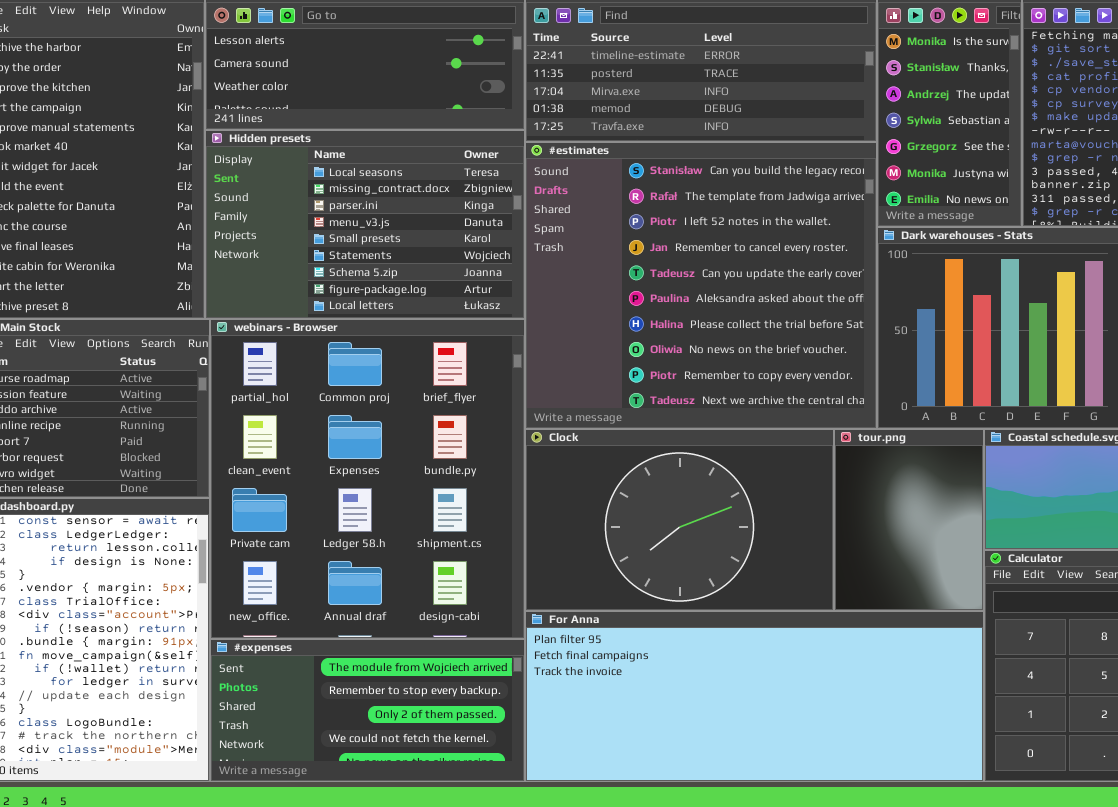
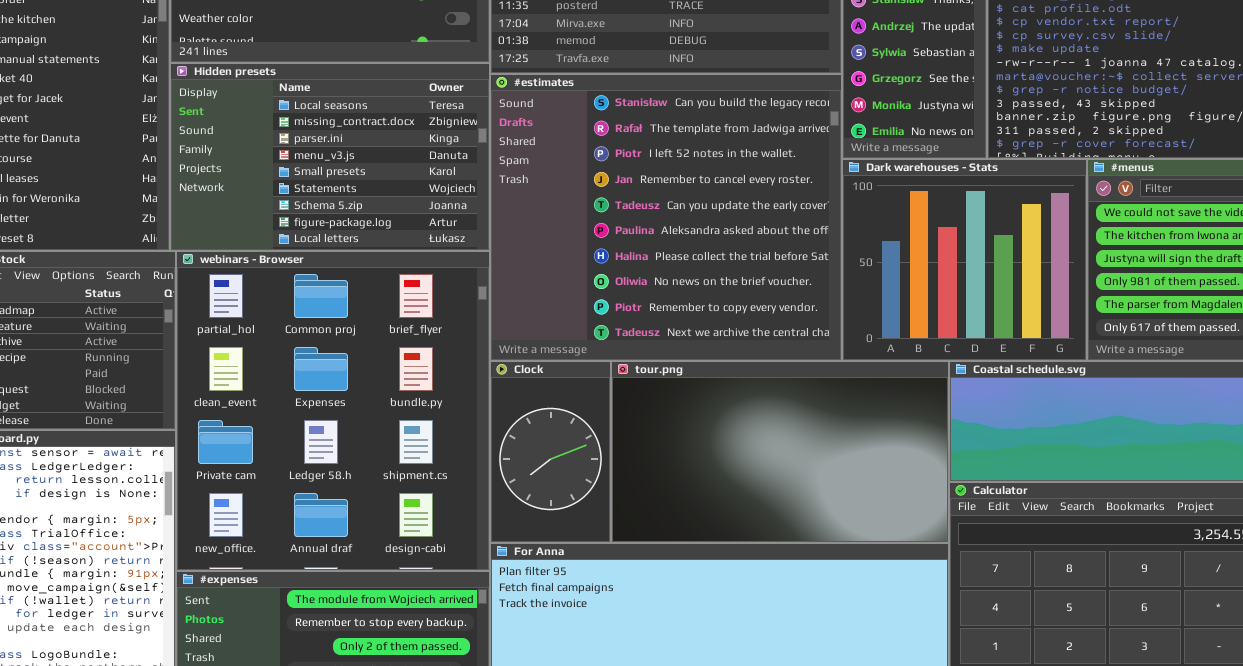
Clock: [525,429,834,611] -> [490,361,611,543], resized
tour.png: [834,429,984,611] -> [611,361,949,543], resized

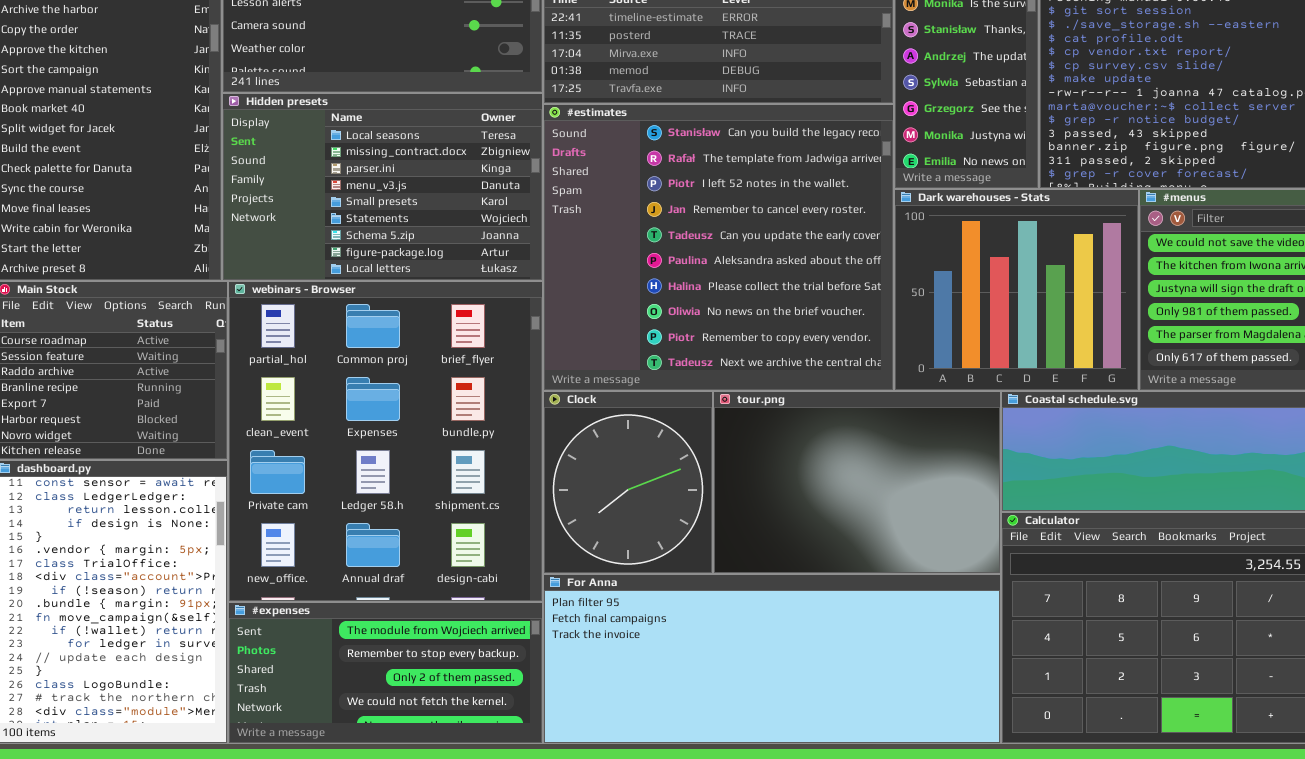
Clock: [490,361,611,543] -> [543,391,713,574], resized
tour.png: [611,361,949,543] -> [713,391,1001,574], resized

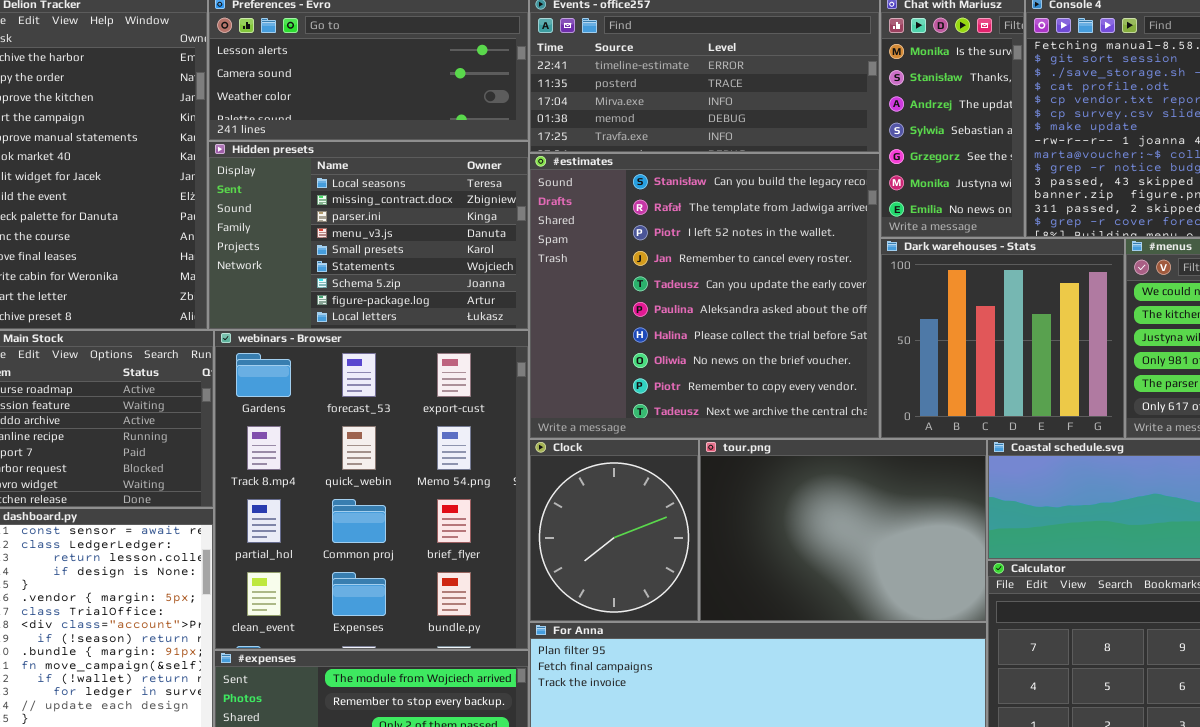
webinars - Browser: [228,281,543,602] -> [214,330,529,650], scrolled up 2 rows

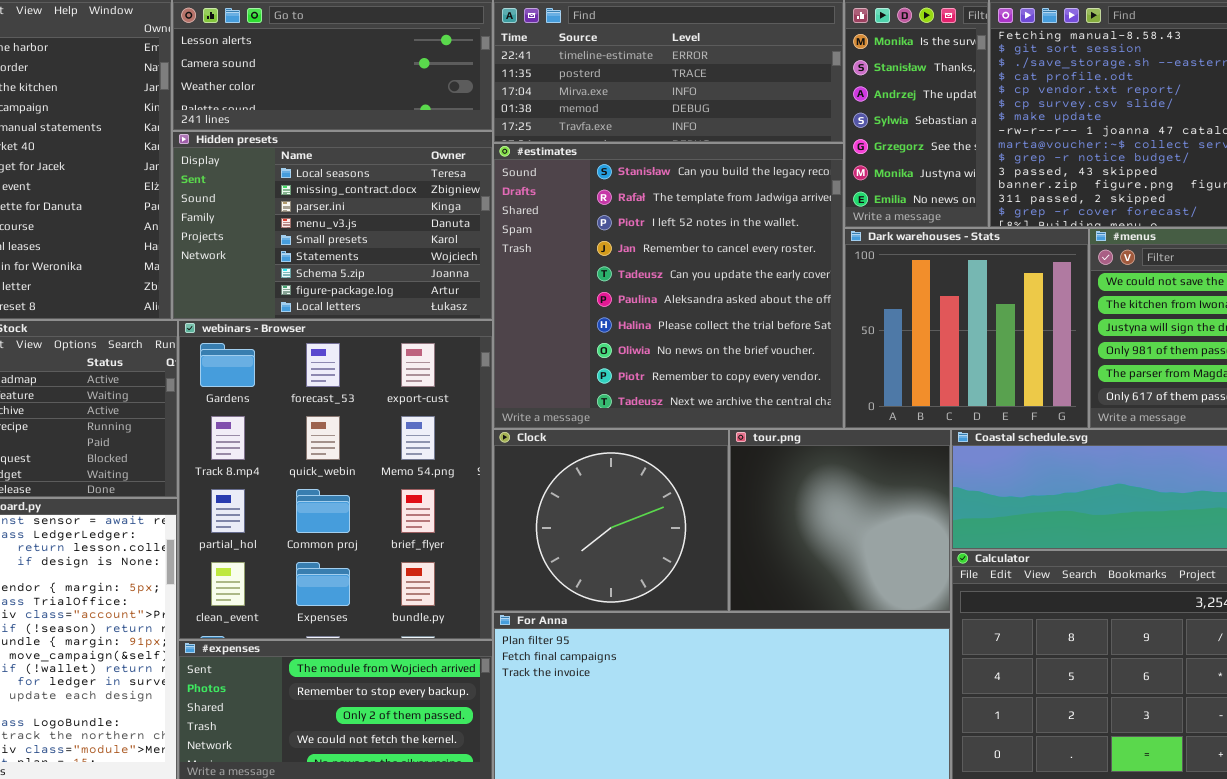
Clock: [529,439,699,622] -> [493,429,729,612], resized
tour.png: [699,439,987,622] -> [729,429,951,612], resized

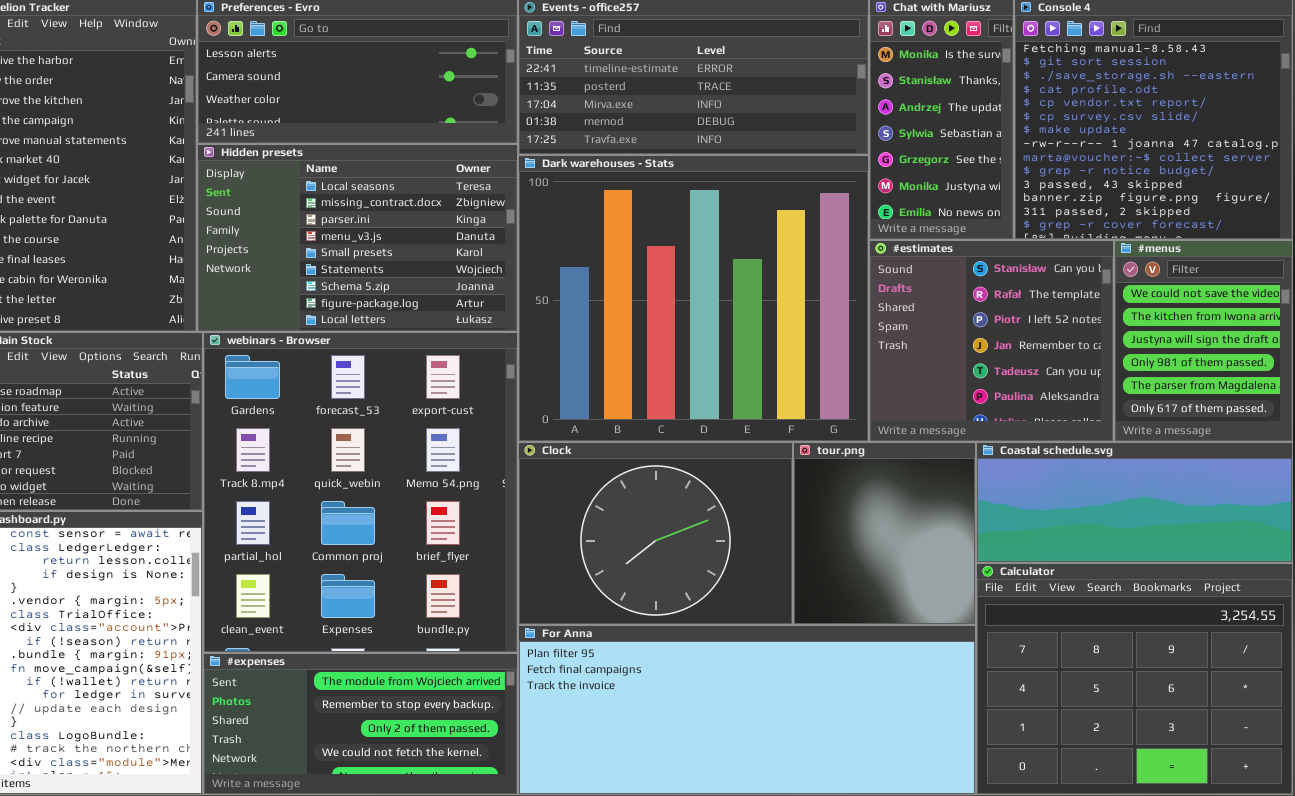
#estimates: [493,143,844,429] -> [869,240,1114,442], moved, resized
Dark warehouses - Stats: [844,228,1089,429] -> [518,155,869,442], moved, resized
Clock: [493,429,729,612] -> [518,442,793,625], resized
tour.png: [729,429,951,612] -> [793,442,976,625], resized

